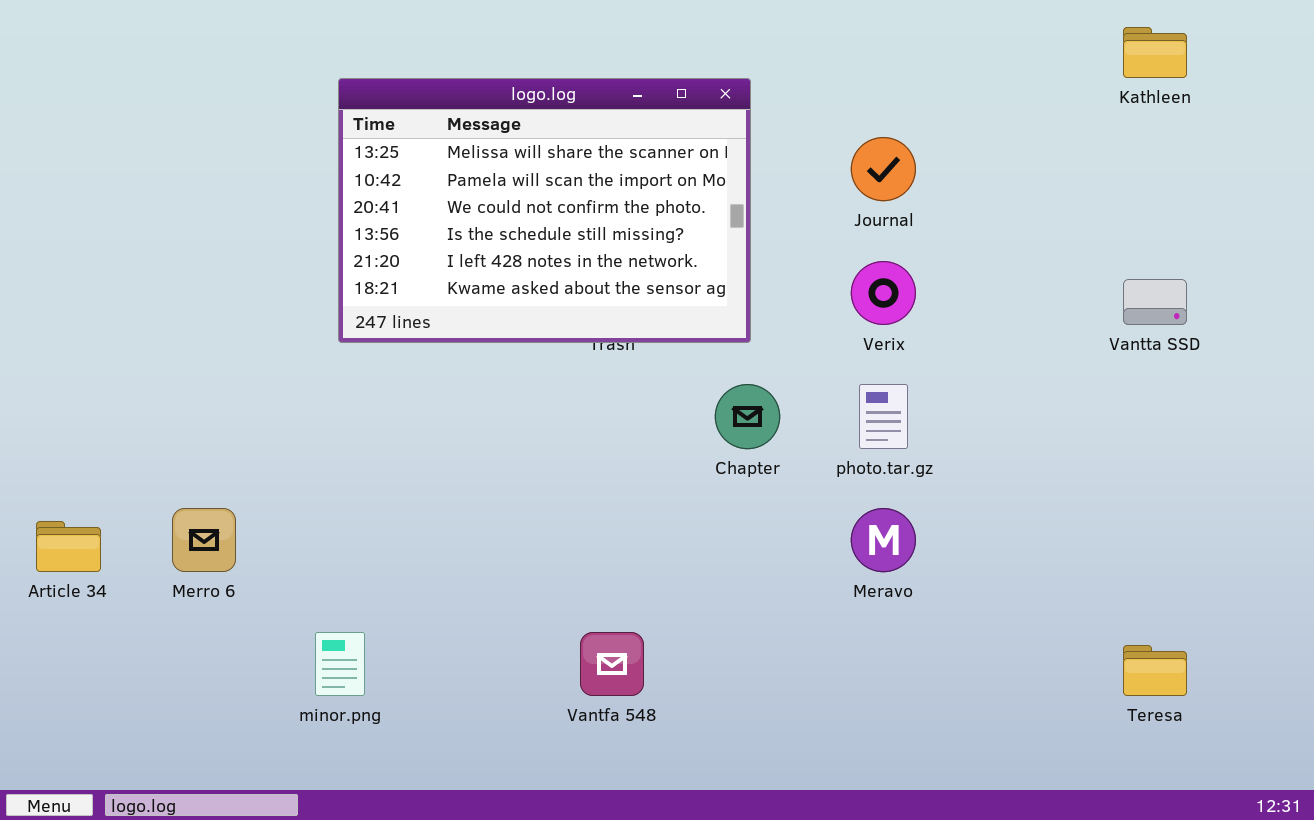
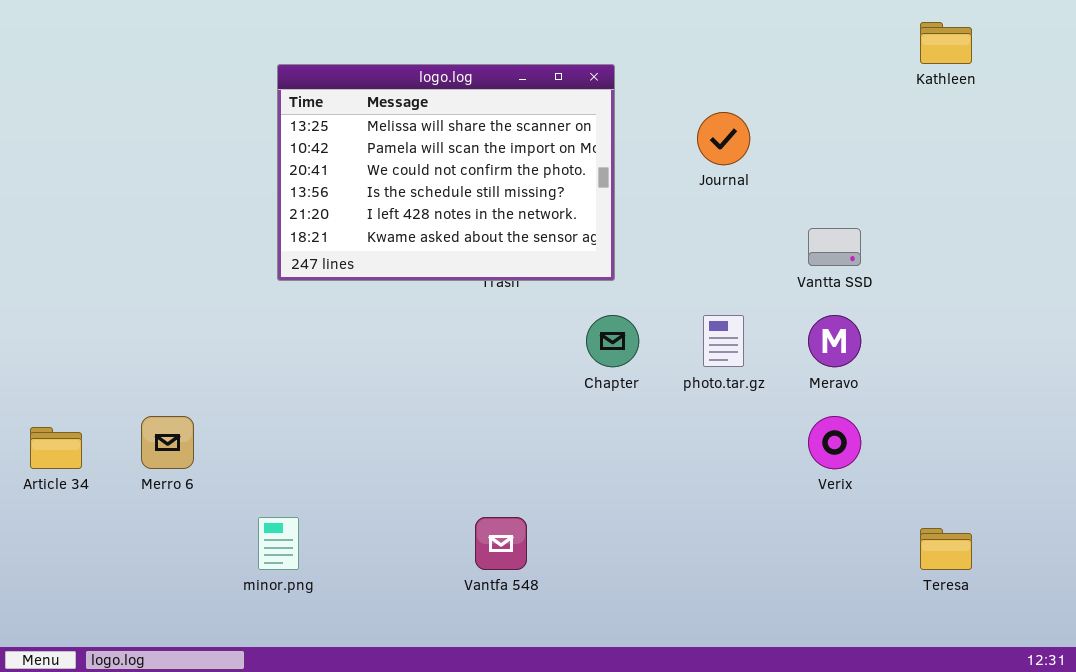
Verix: [851,261,916,325] -> [808,416,861,469], moved
Vantta SSD: [1123,279,1187,325] -> [808,228,861,266], moved
Meravo: [851,508,916,572] -> [808,315,861,367], moved

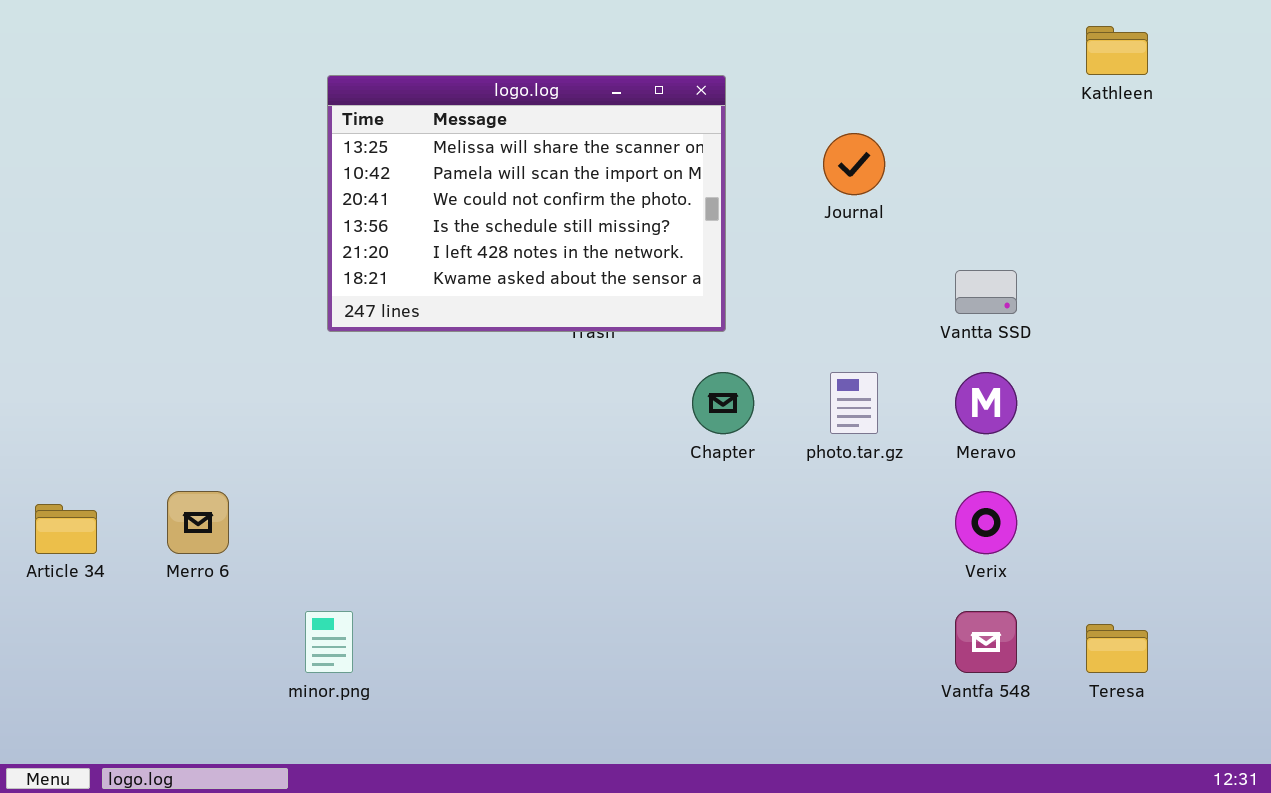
Vantfa 548: [475,517,527,570] -> [955,611,1017,673], moved

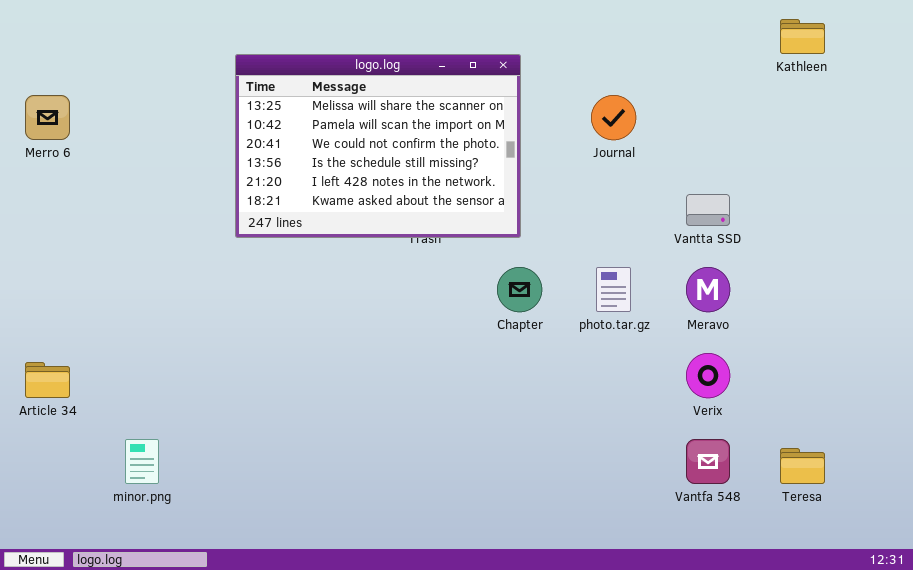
Merro 6: [167,491,229,554] -> [25,95,70,140], moved
minor.png: [305,611,353,673] -> [125,439,159,484], moved

